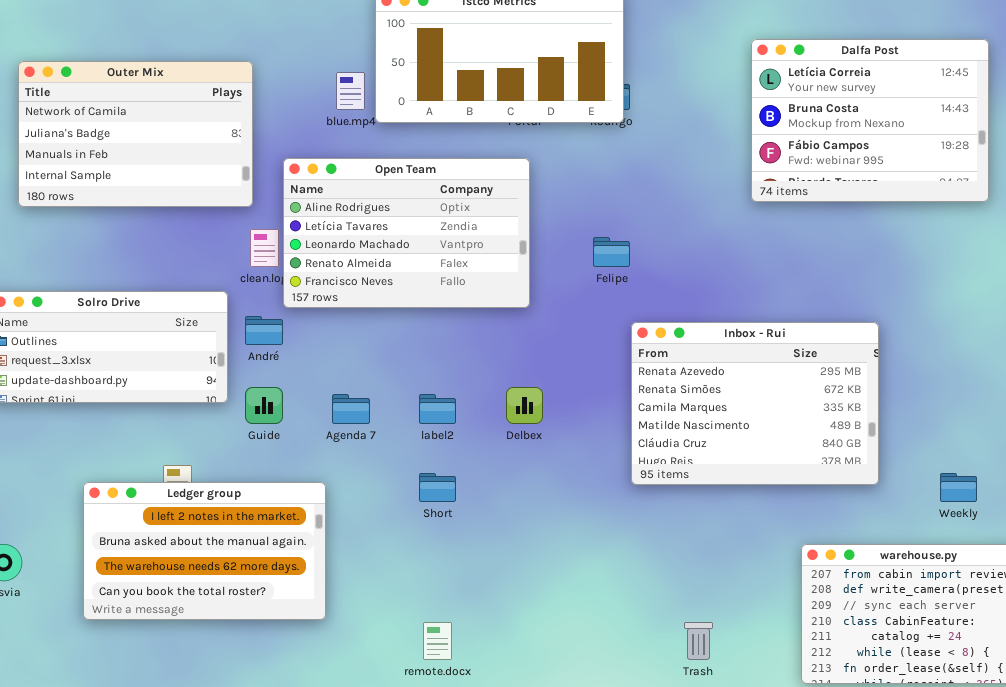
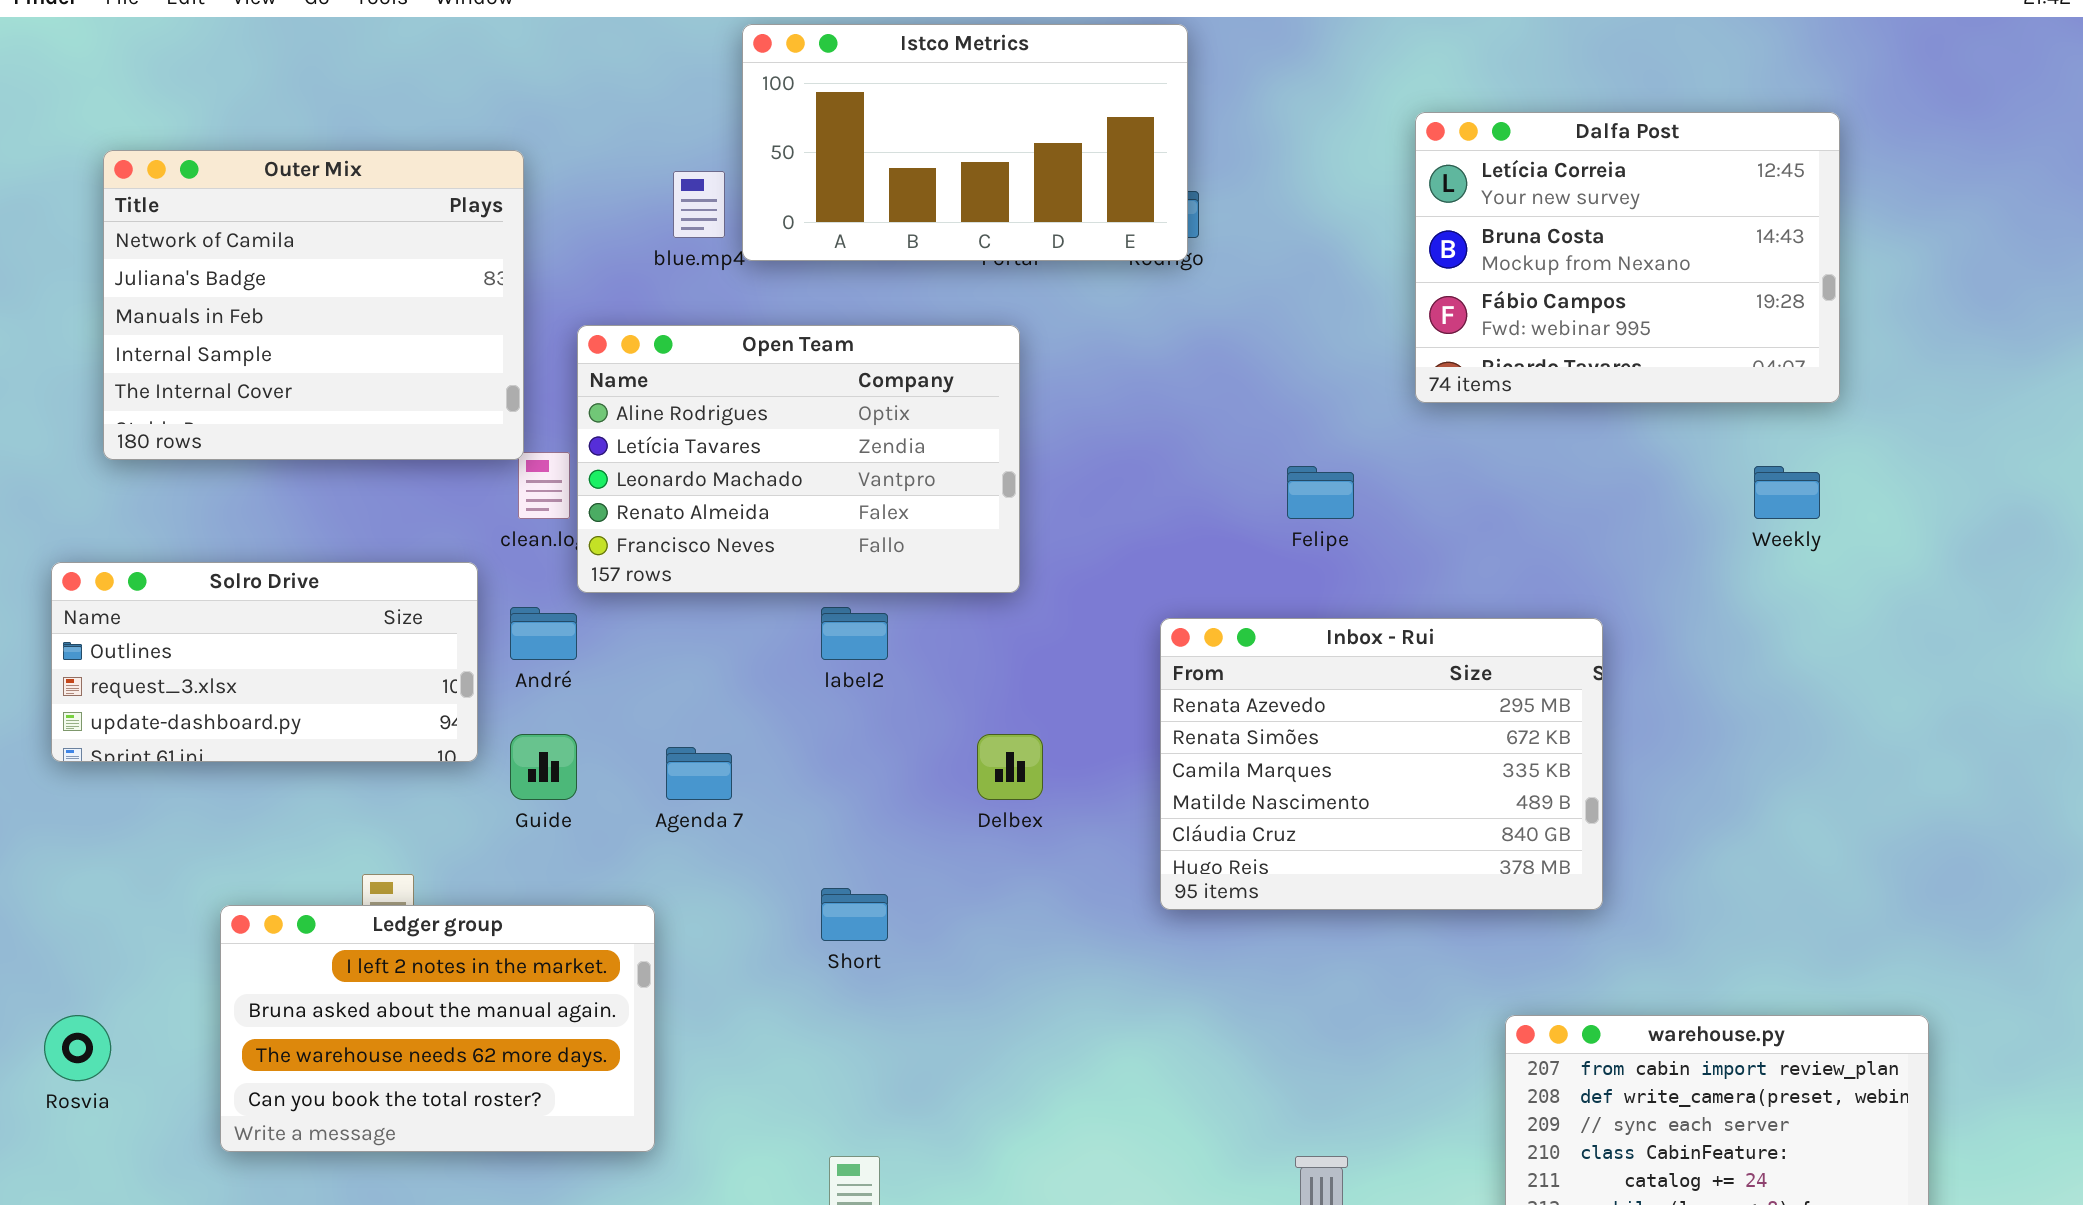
Outer Mix: [18,61,253,207] -> [103,150,524,460], resized
Felipe: [593,237,630,267] -> [1287,466,1354,519], moved
Inbox - Rui: [631,322,879,485] -> [1160,618,1603,910], moved
label2: [419,394,456,424] -> [821,607,888,660], moved
Weekly: [940,473,977,502] -> [1754,466,1820,519], moved

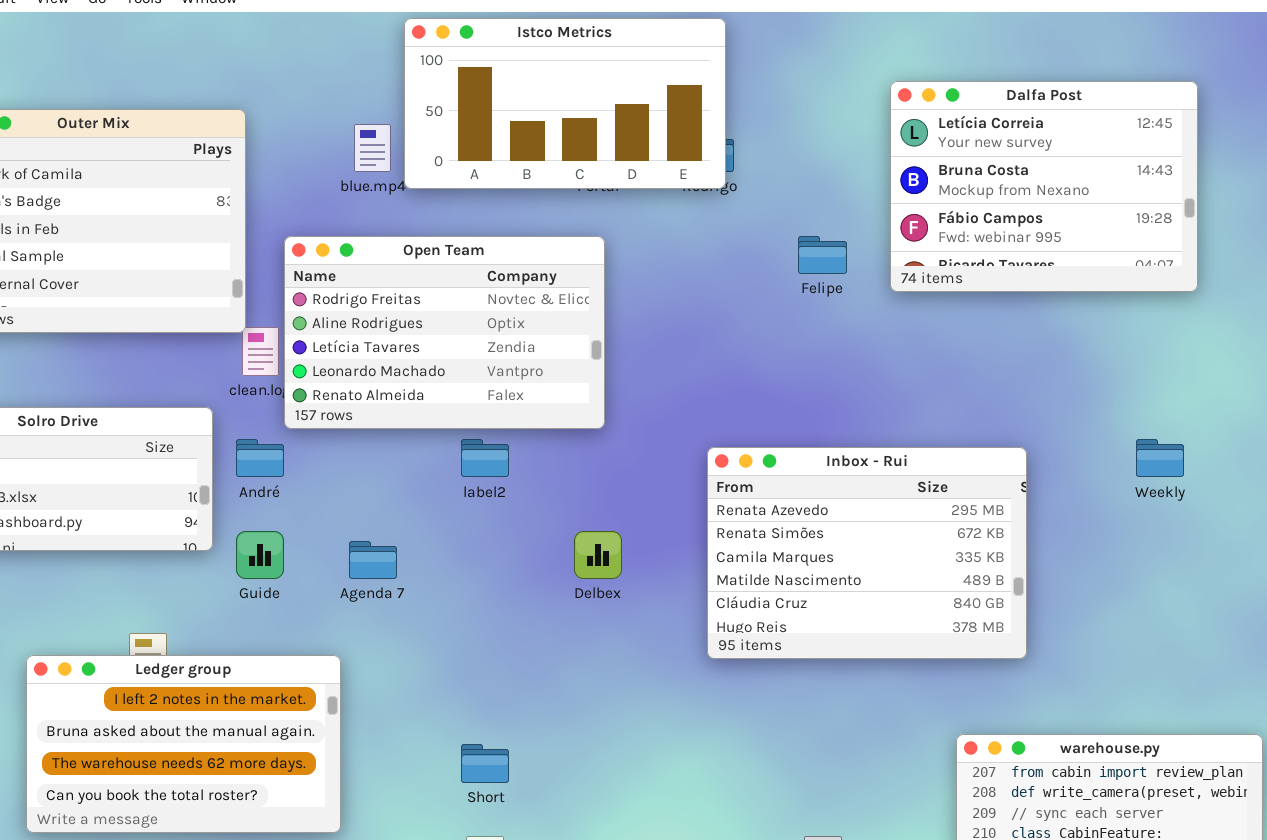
Open Team: [577,325,1020,593] -> [284,236,605,429], scrolled up 1 row
Felipe: [1287,466,1354,519] -> [798,236,847,274], moved
Weekly: [1754,466,1820,519] -> [1136,439,1184,477], moved
Short: [821,888,888,941] -> [461,744,509,783], moved

